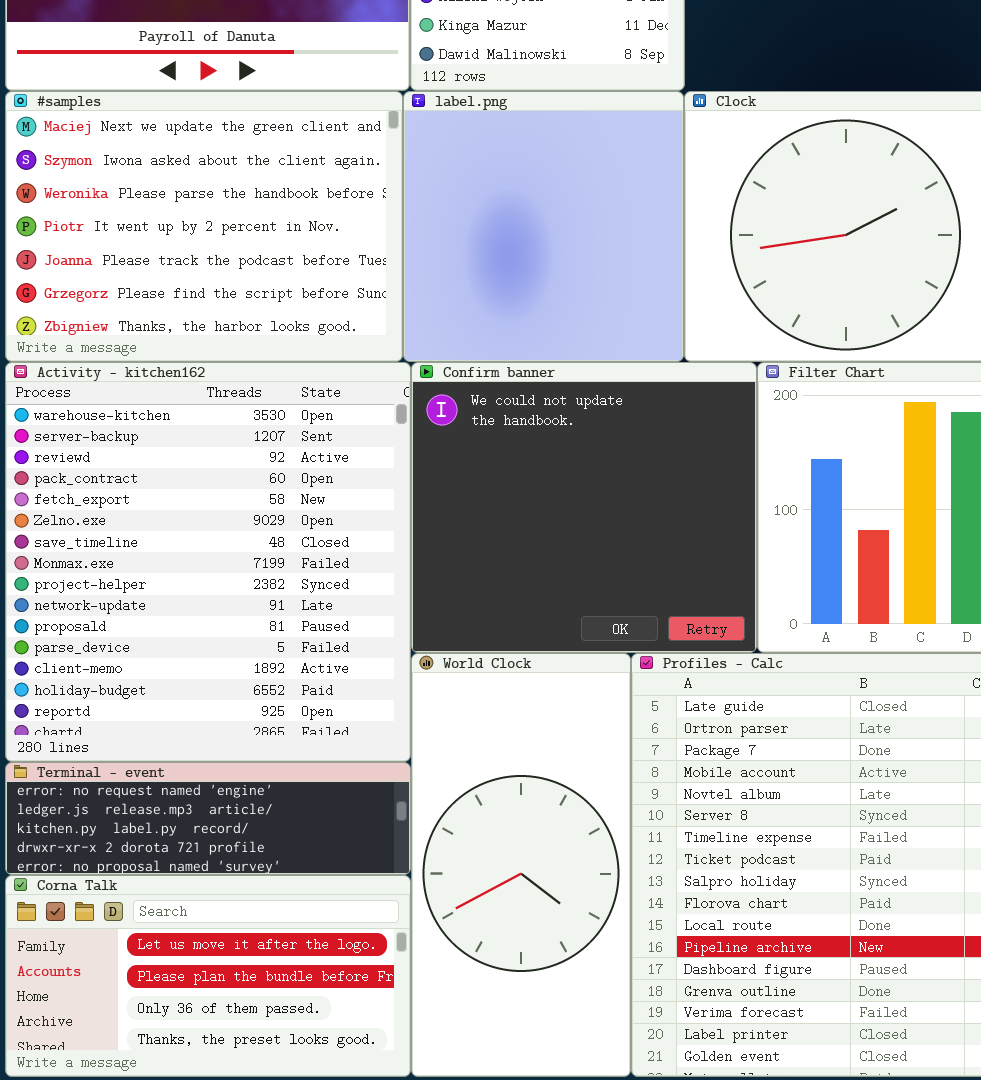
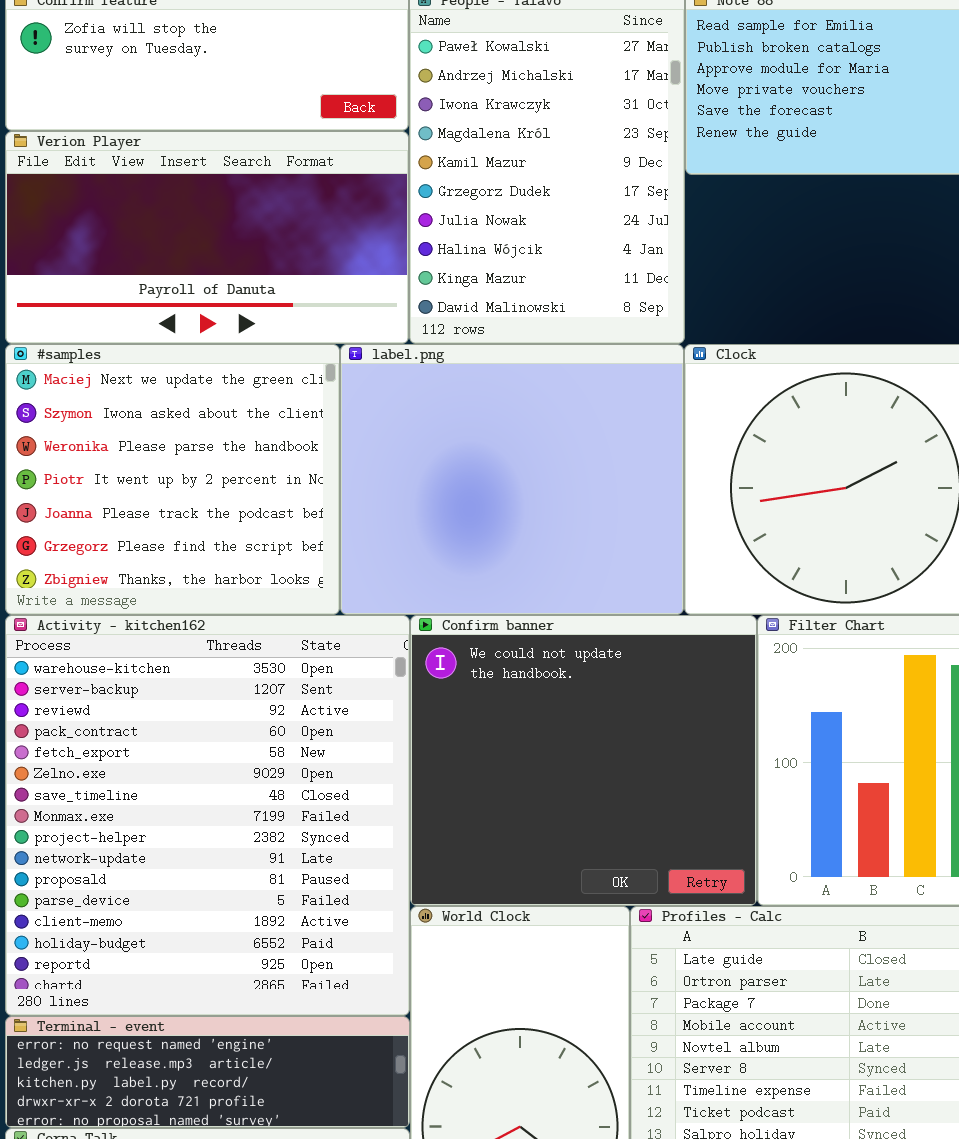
#samples: [5,91,403,362] -> [5,344,340,615], resized
label.png: [403,91,684,362] -> [340,344,684,615], resized

